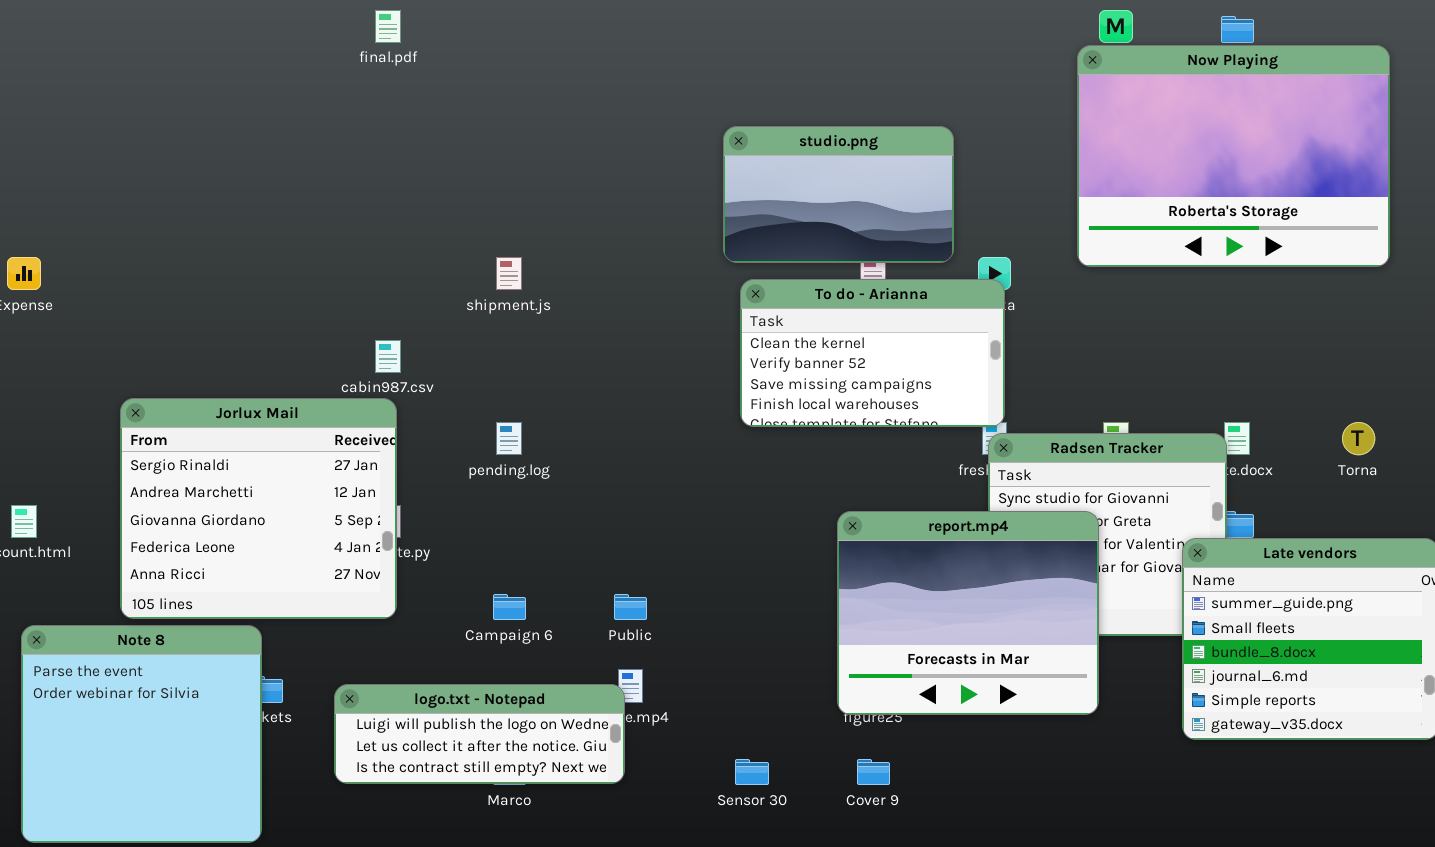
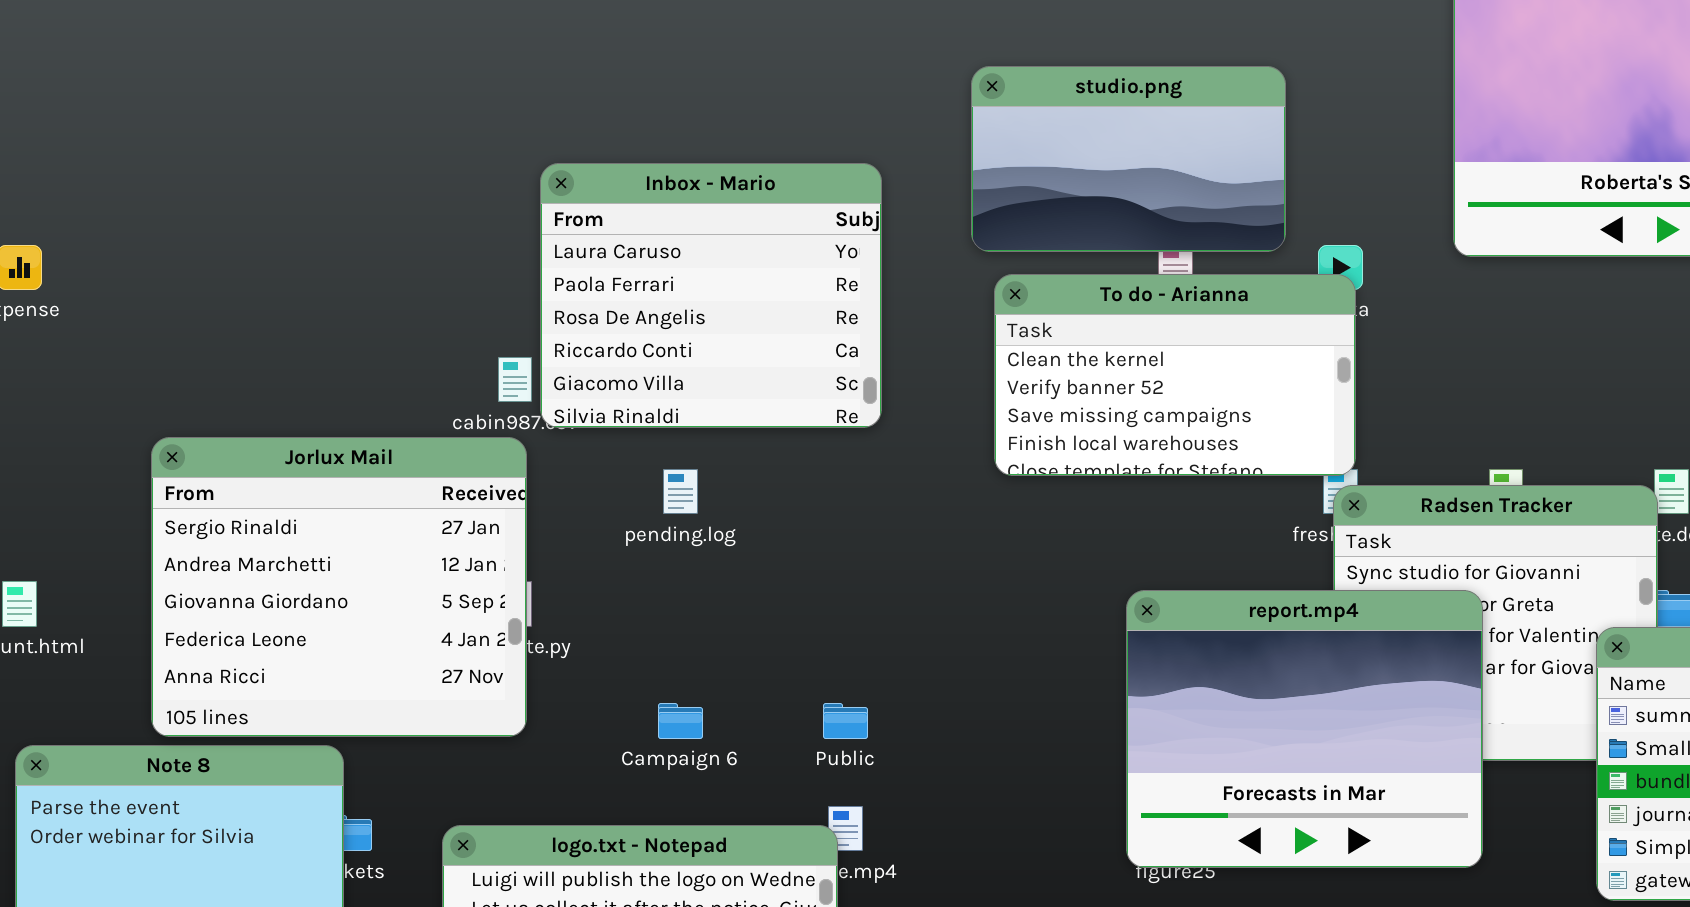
Inbox - Mario: none -> [540,163,882,428], opened

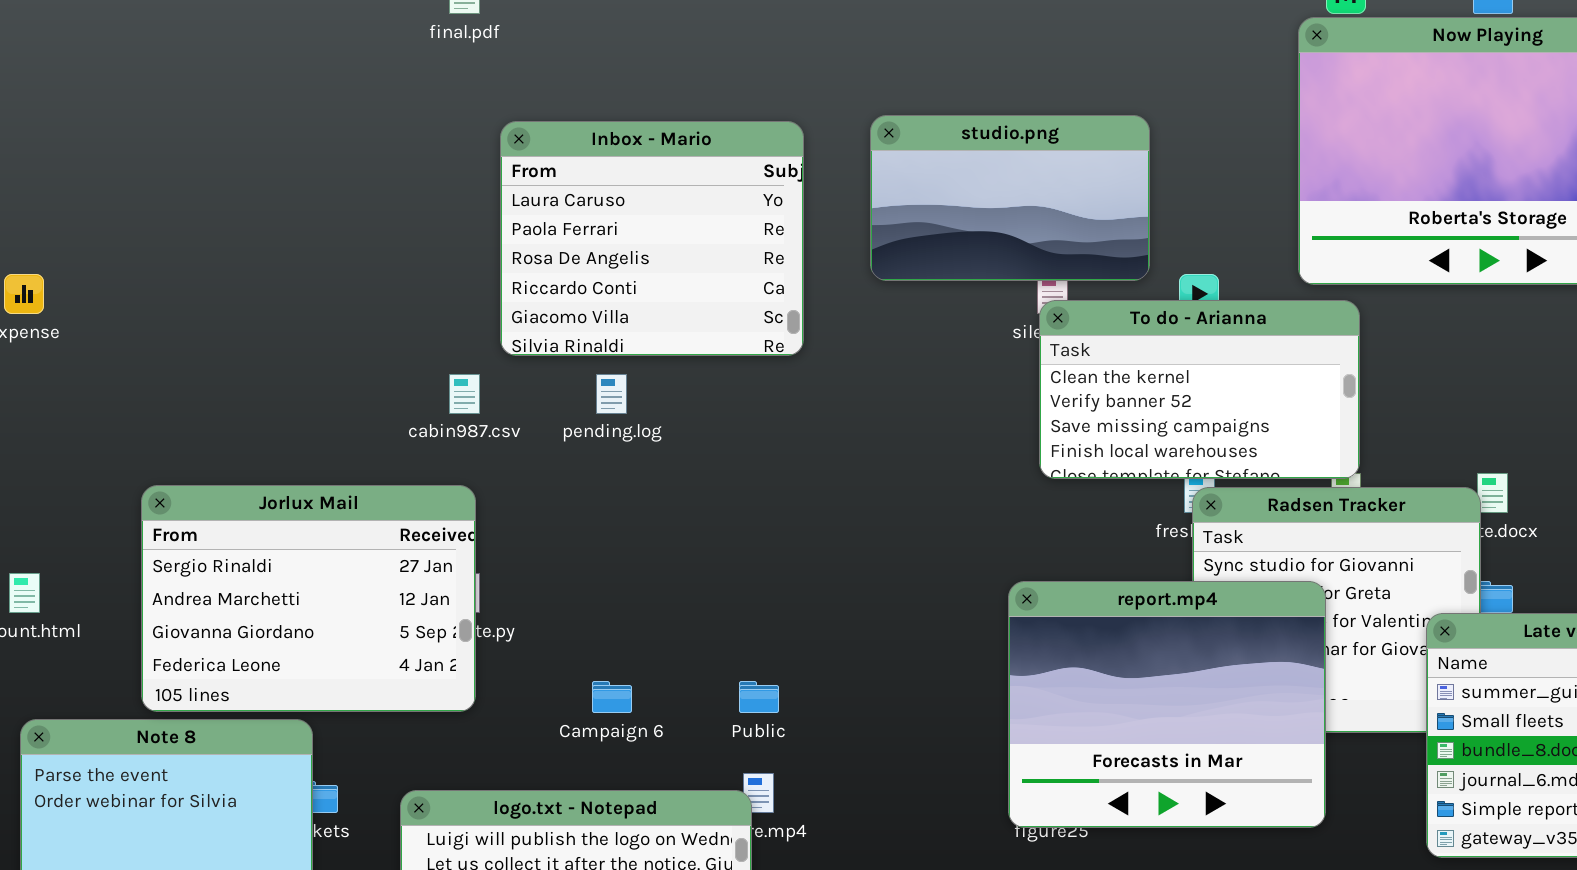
Inbox - Mario: [540,163,882,428] -> [500,121,804,356], moved
To do - Arianna: [994,274,1356,476] -> [1039,300,1360,479], moved
Jorlux Mail: [151,437,527,737] -> [141,485,476,712], resized
pending.log: [663,469,698,514] -> [596,374,627,414], moved

